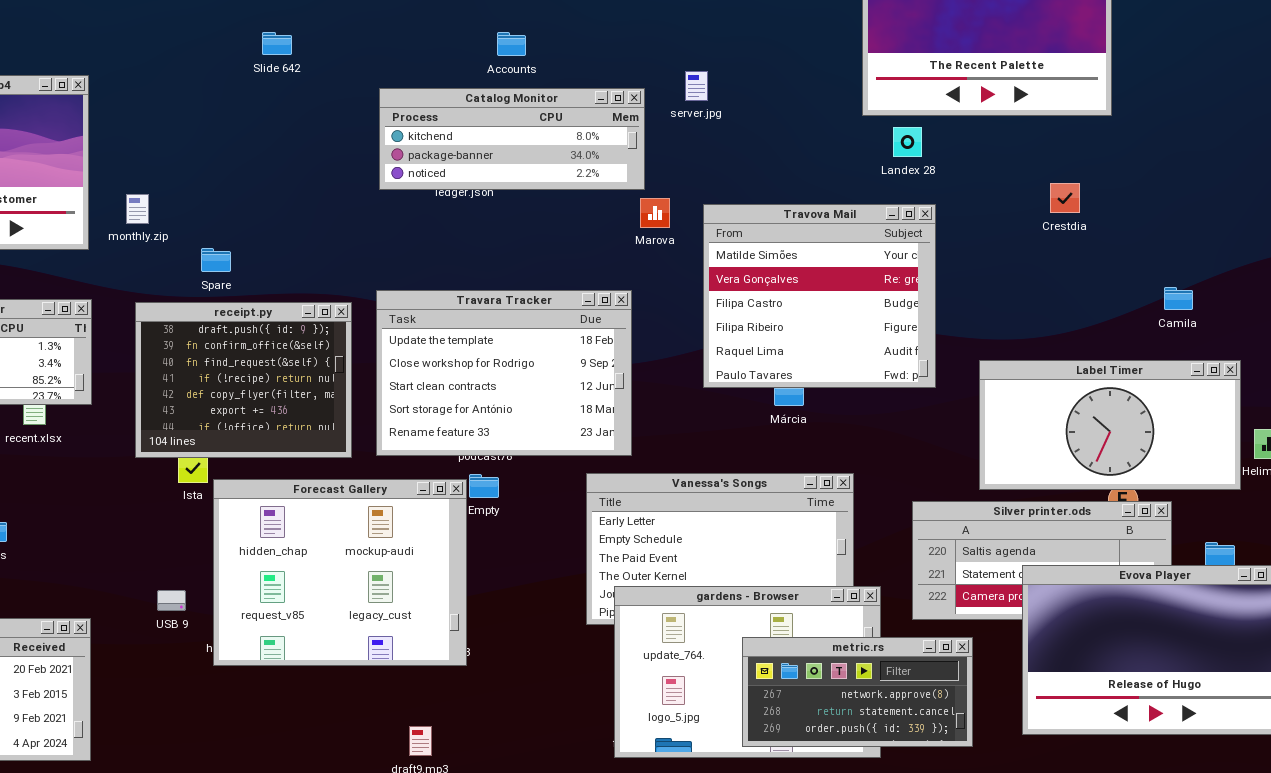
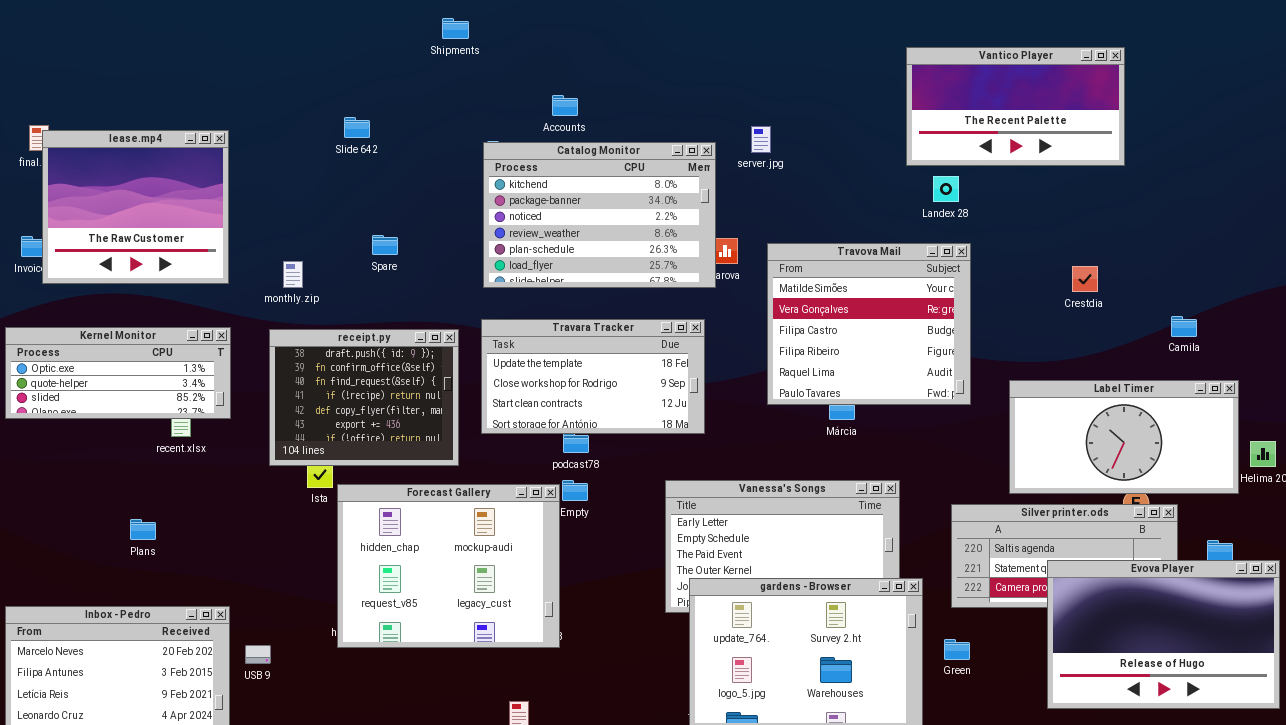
Slide 642: [262,32,292,55] -> [344,117,370,138], moved
Accounts: [497,32,526,56] -> [552,95,578,116], moved
Catalog Monitor: [379,88,645,190] -> [483,142,716,288], resized
Crestdia: [1050,183,1080,213] -> [1072,266,1098,292], moved
monthly.zip: [126,194,149,224] -> [283,261,303,288], moved
Spare: [201,248,231,272] -> [372,235,398,255], moved
Travara Tracker: [376,290,632,456] -> [481,319,705,434], resized
USB 9: [157,590,186,611] -> [245,645,271,664], moved
metric.rs: [742,637,973,747] -> none, closed

